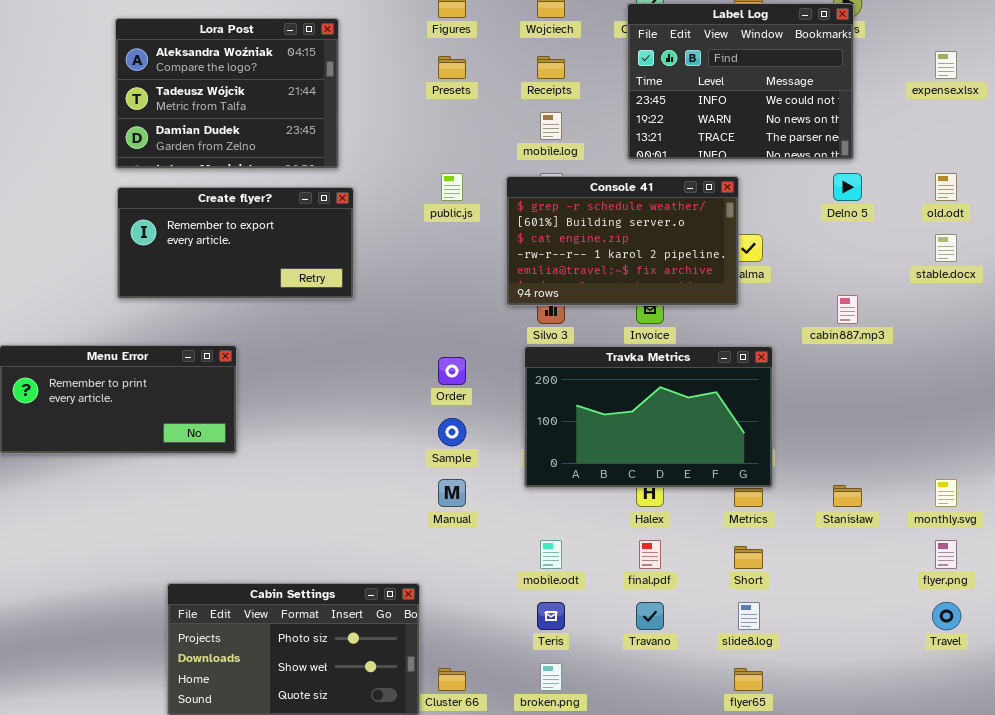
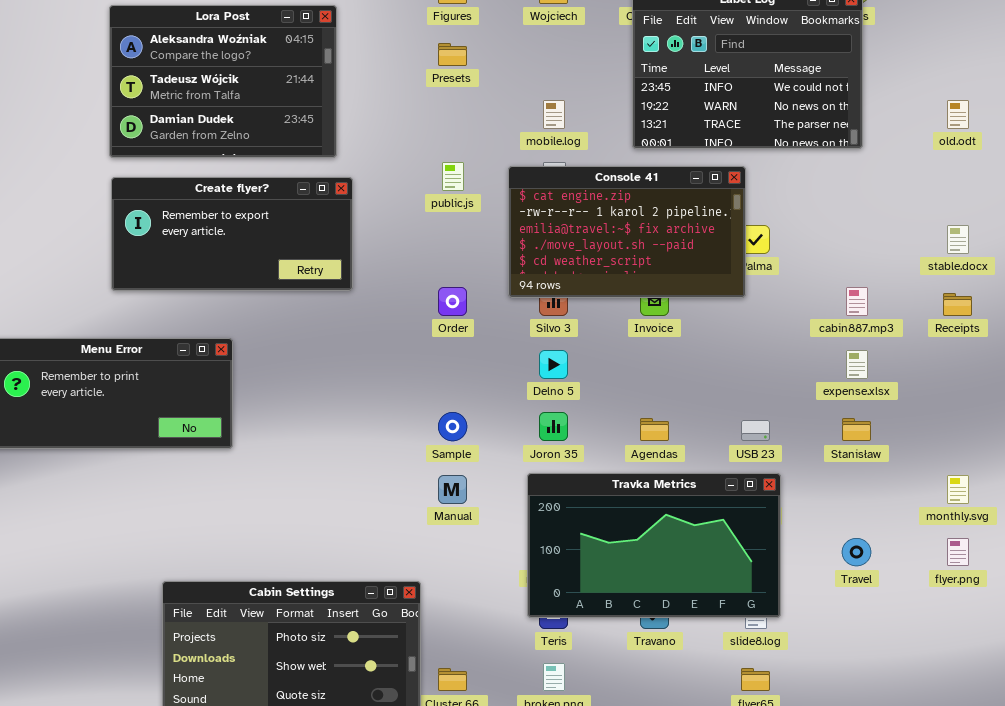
expense.xlsx: [935,51,957,79] -> [846,350,868,379], moved
Receipts: [537,56,565,79] -> [943,293,972,316], moved
Delno 5: [833,173,862,201] -> [539,350,568,379], moved
old.odt: [935,173,957,201] -> [947,100,969,129], moved
Console 41: [506,176,739,306] -> [508,166,746,298], scrolled down 2 rows
Travka Metrics: [524,346,773,488] -> [527,473,781,618], moved
Order: [438,357,466,385] -> [438,287,467,316], moved
Stanisław: [833,485,862,507] -> [842,418,871,441], moved
Travel: [932,602,961,630] -> [842,538,871,566], moved

